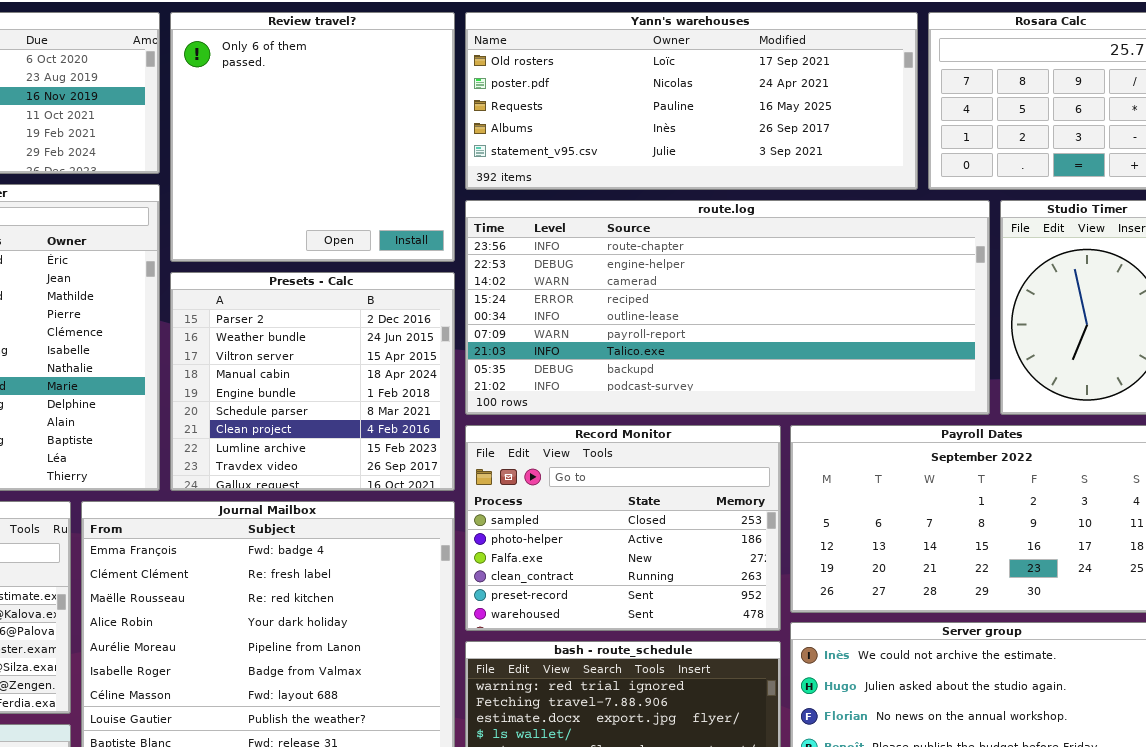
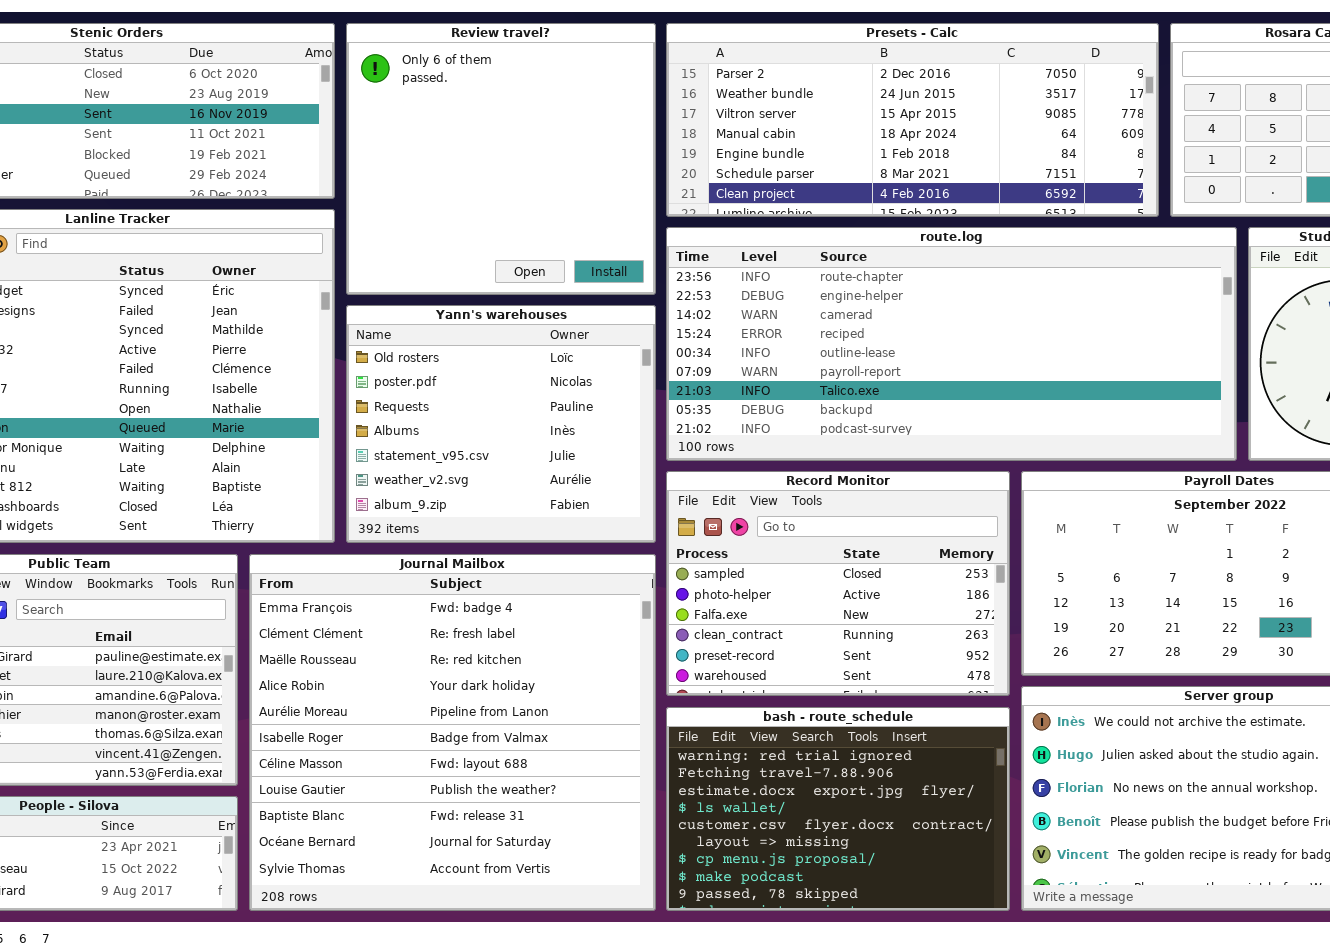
Yann's warehouses: [465,12,918,190] -> [346,305,656,543], moved, resized
Presets - Calc: [170,272,455,491] -> [666,23,1159,217], moved, resized

